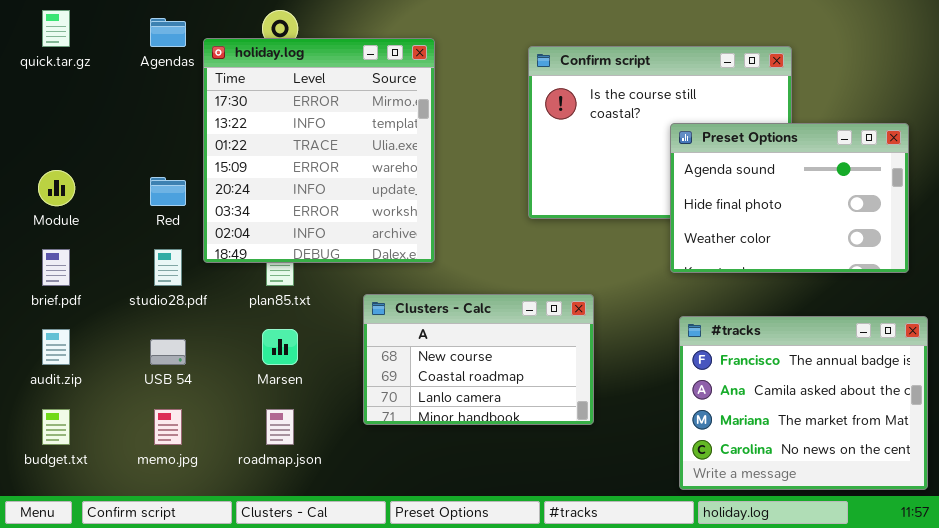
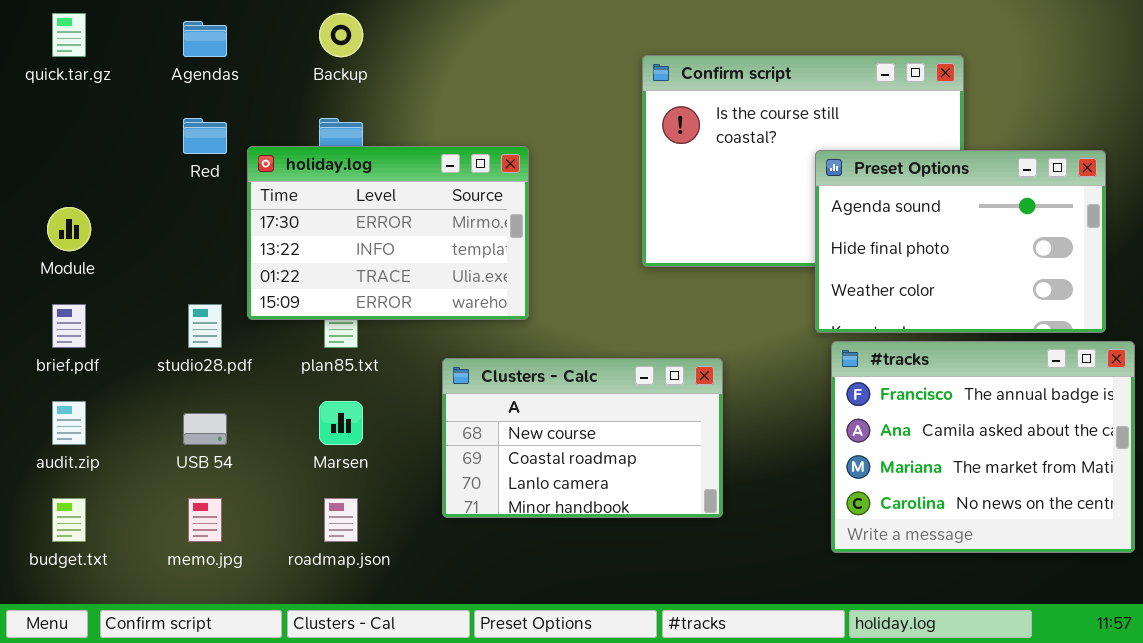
holiday.log: [203,38,435,263] -> [247,146,529,320], resized
Red: [150,177,186,206] -> [183,118,227,154], moved
#tracks: [679,316,928,490] -> [831,341,1135,553], moved

